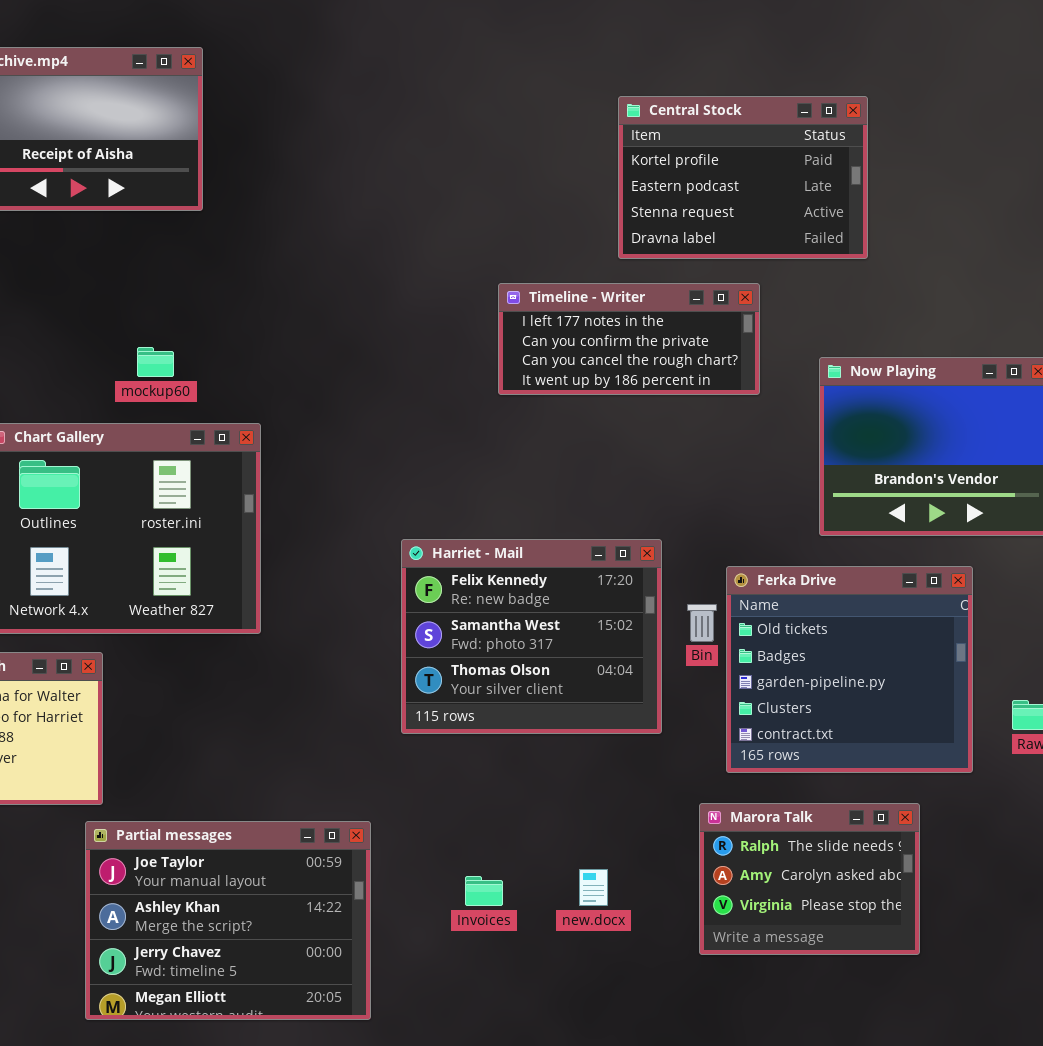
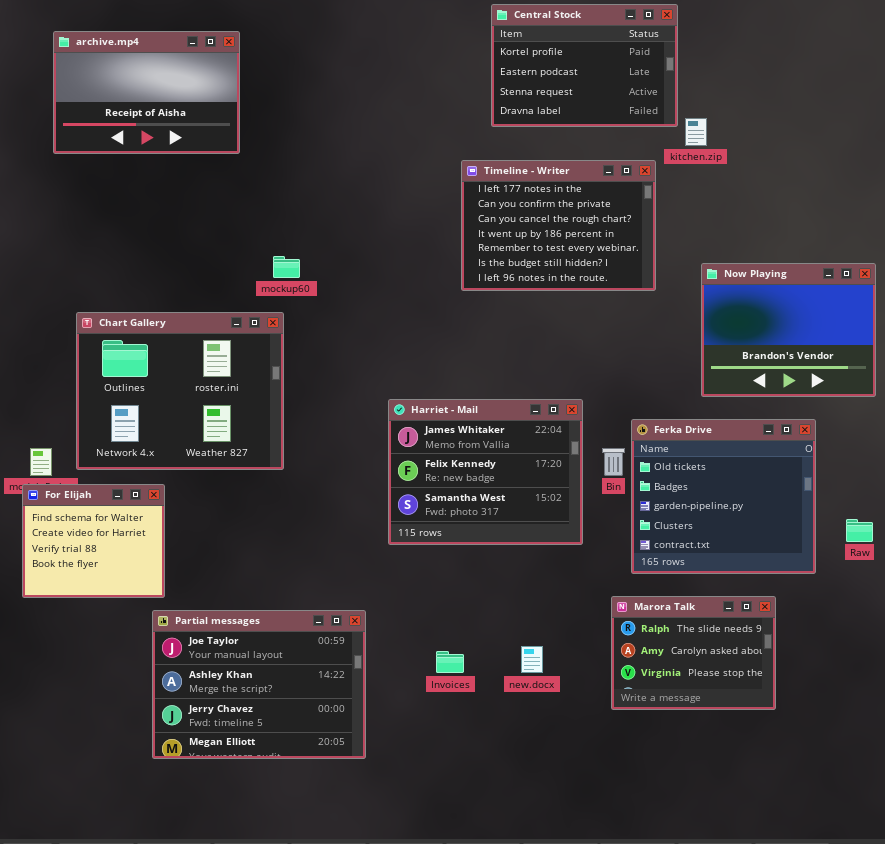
Central Stock: [618,96,868,259] -> [491,4,678,127], moved
Timeline - Writer: [498,283,760,395] -> [461,160,656,291], resized
mockup60: [137,347,174,377] -> [273,256,300,278], moved
Harriet - Mail: [401,539,662,734] -> [388,399,583,545], scrolled up 1 row

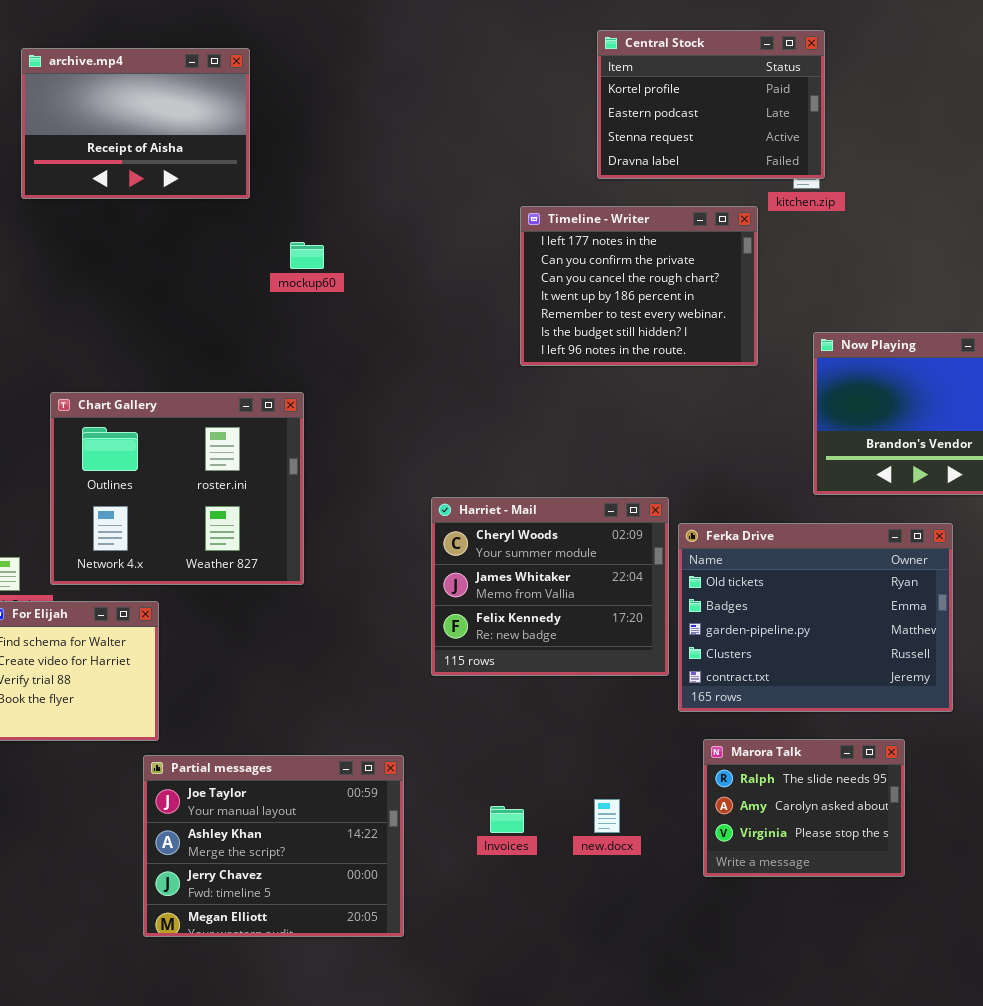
Central Stock: [491,4,678,127] -> [597,30,825,179], moved
mockup60: [273,256,300,278] -> [290,242,324,269], moved
Harriet - Mail: [388,399,583,545] -> [431,497,669,676], scrolled up 1 row
Ferka Drive: [631,419,816,574] -> [678,523,953,712], resized

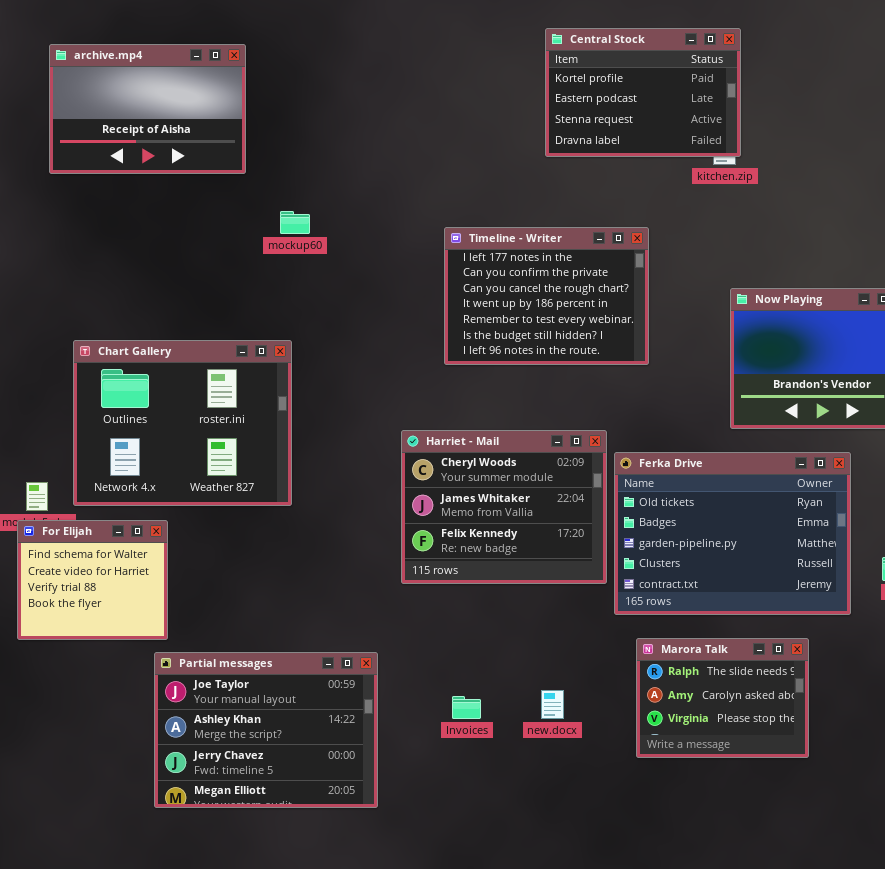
Timeline - Writer: [520,206,758,366] -> [444,227,649,365], moved

